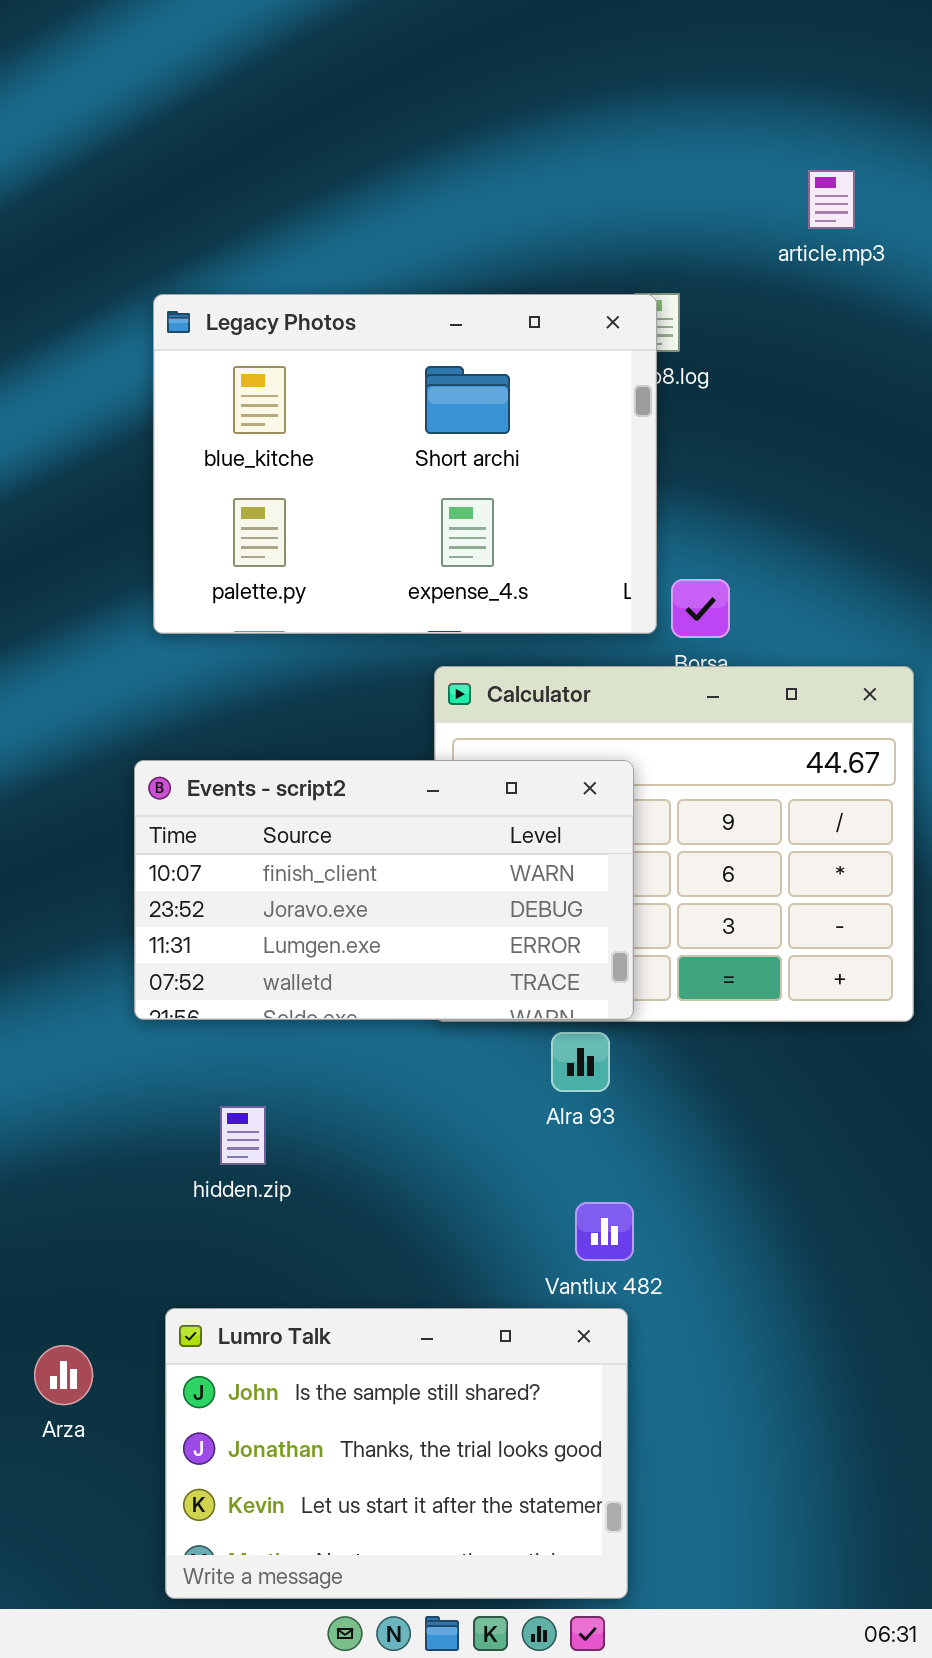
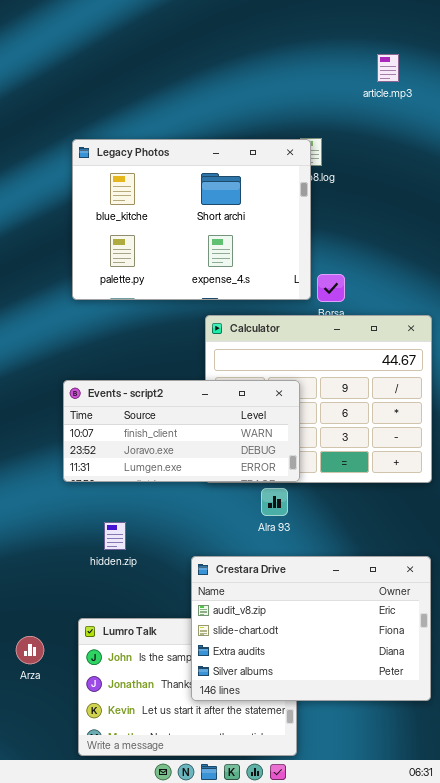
article.mp3: [808,170,855,229] -> [377,54,399,82], moved
Events - script2: [134,760,634,1020] -> [63,380,300,482], resized
Crestara Drive: none -> [191,556,431,701], opened

